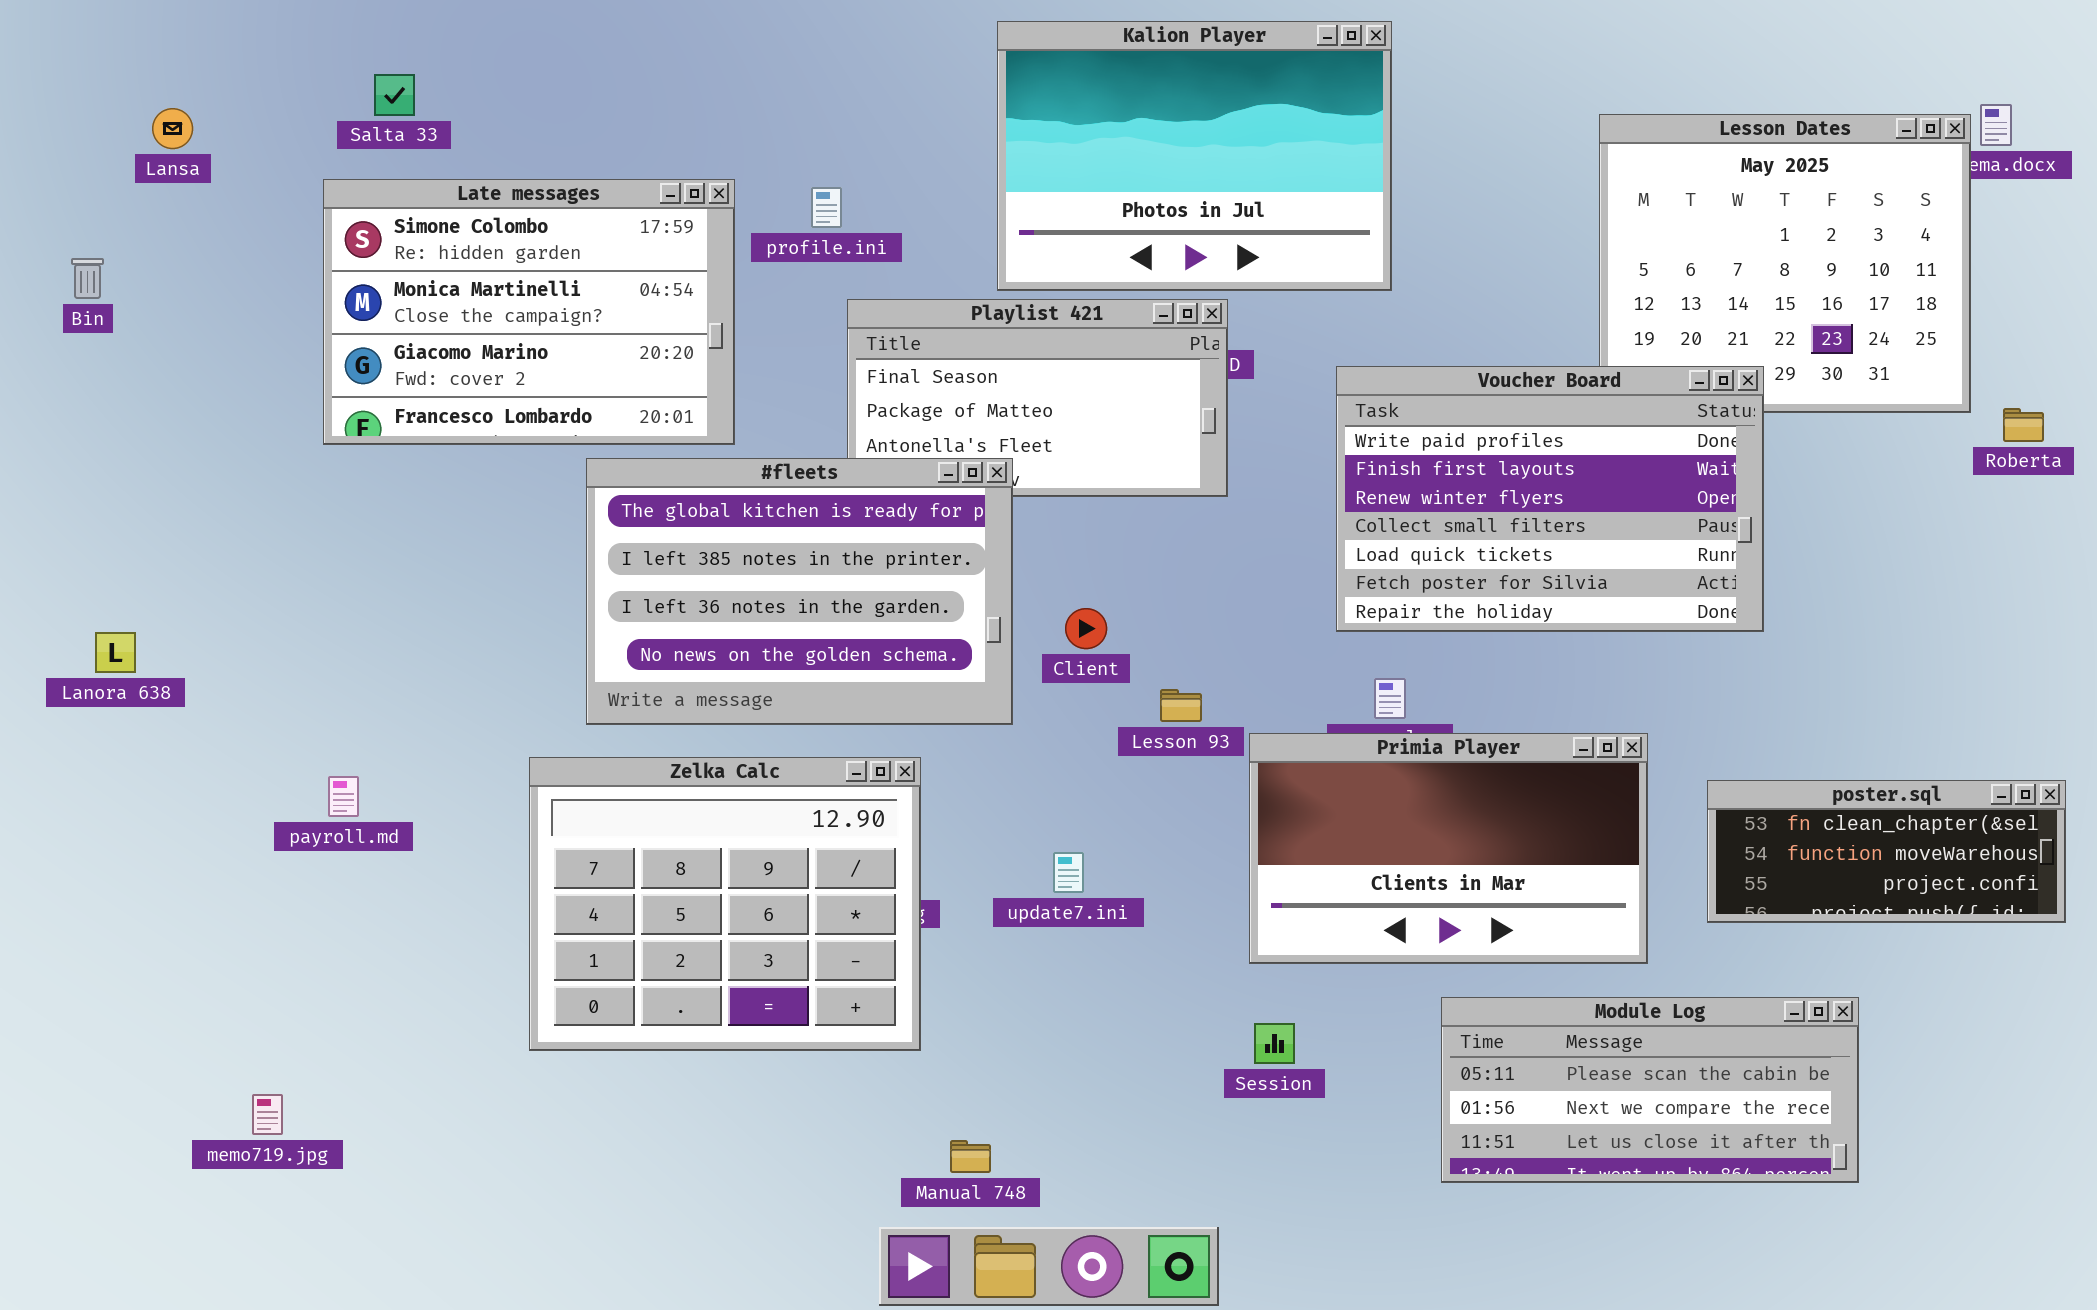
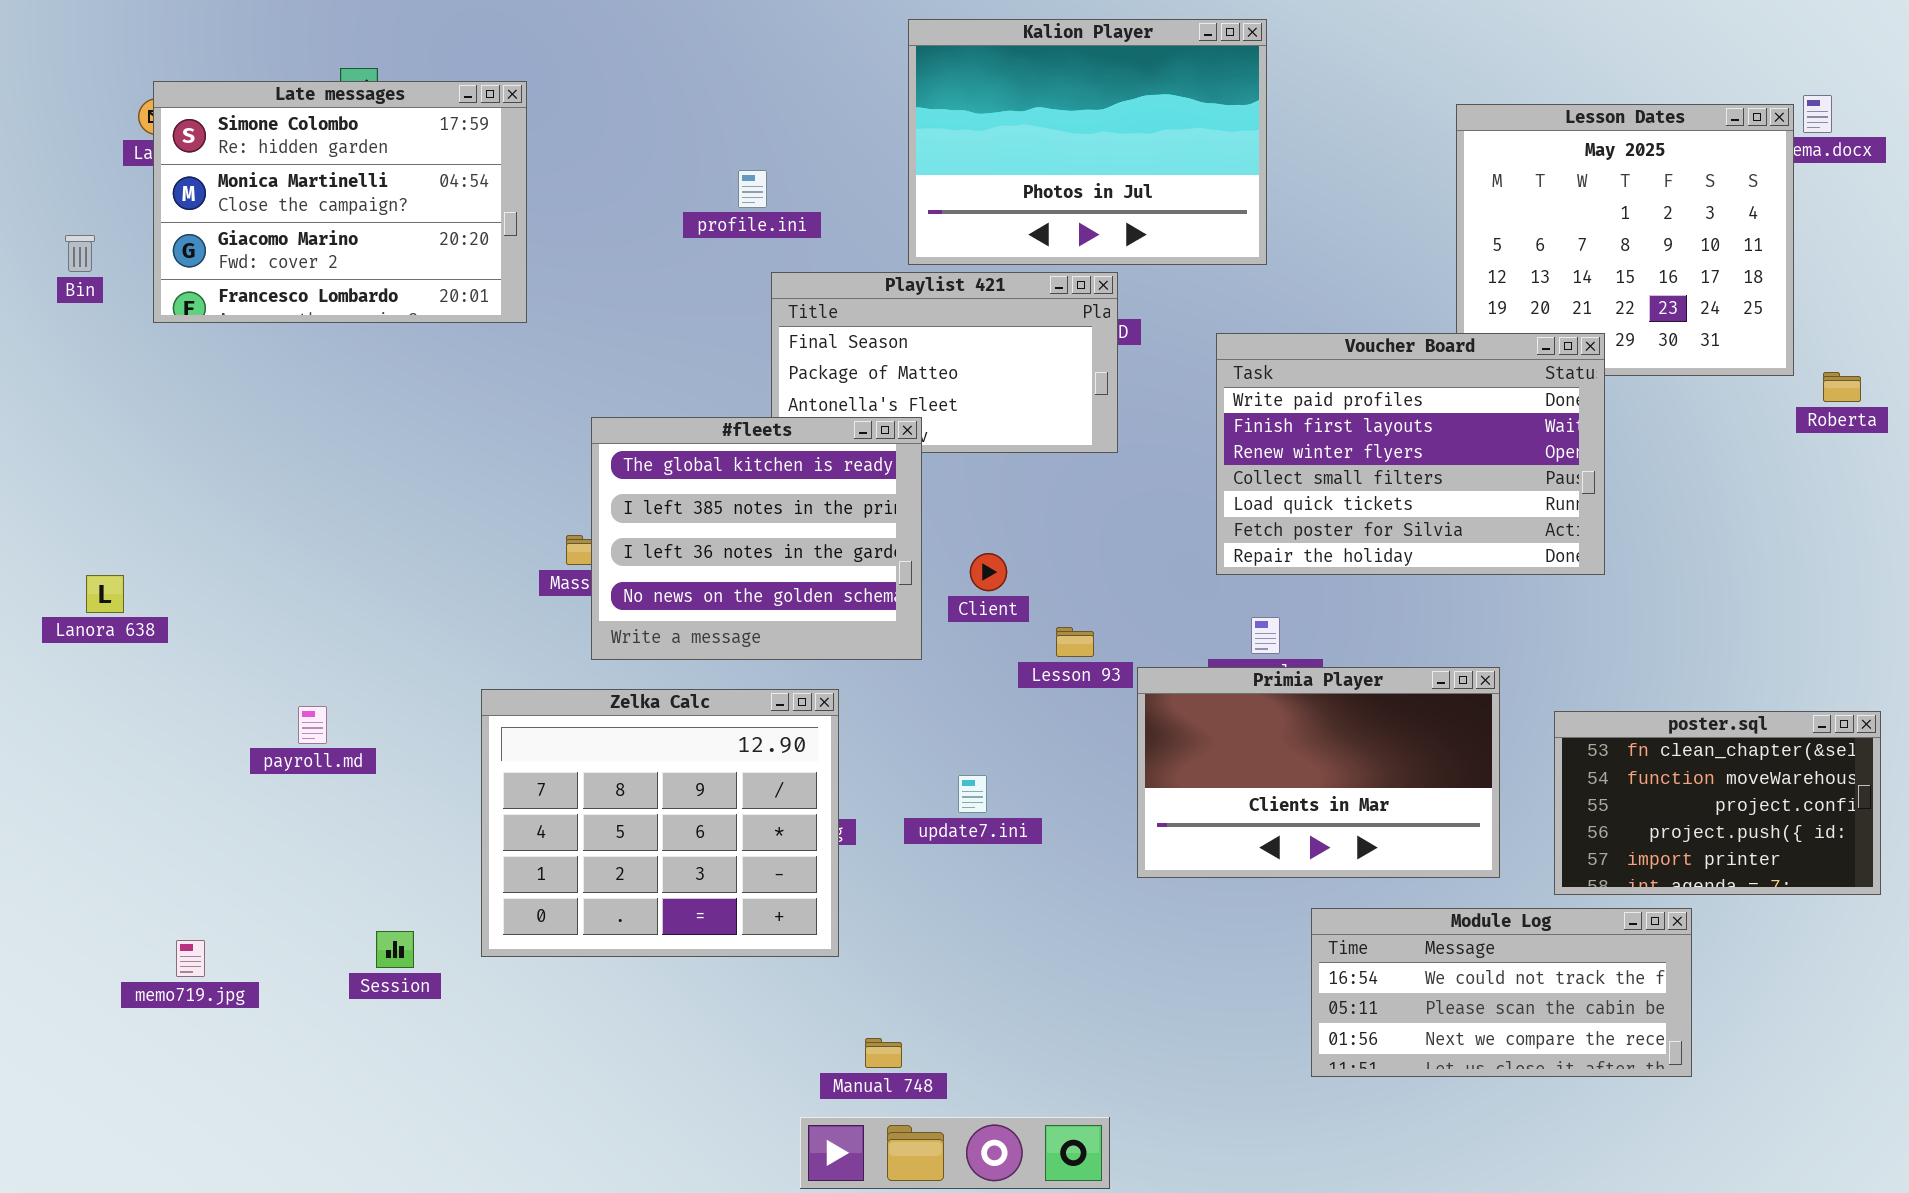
Late messages: [323,179,735,445] -> [153,81,527,323], moved
#fleets: [586,458,1013,725] -> [591,417,922,660], resized
poster.sql: [1707,780,2066,923] -> [1554,711,1881,895], resized
Module Log: [1441,997,1859,1183] -> [1311,908,1692,1077], scrolled up 1 row
Session: [1254,1023,1295,1064] -> [376,931,414,968], moved
memo719.jpg: [252,1094,283,1135] -> [176,940,205,977], moved

